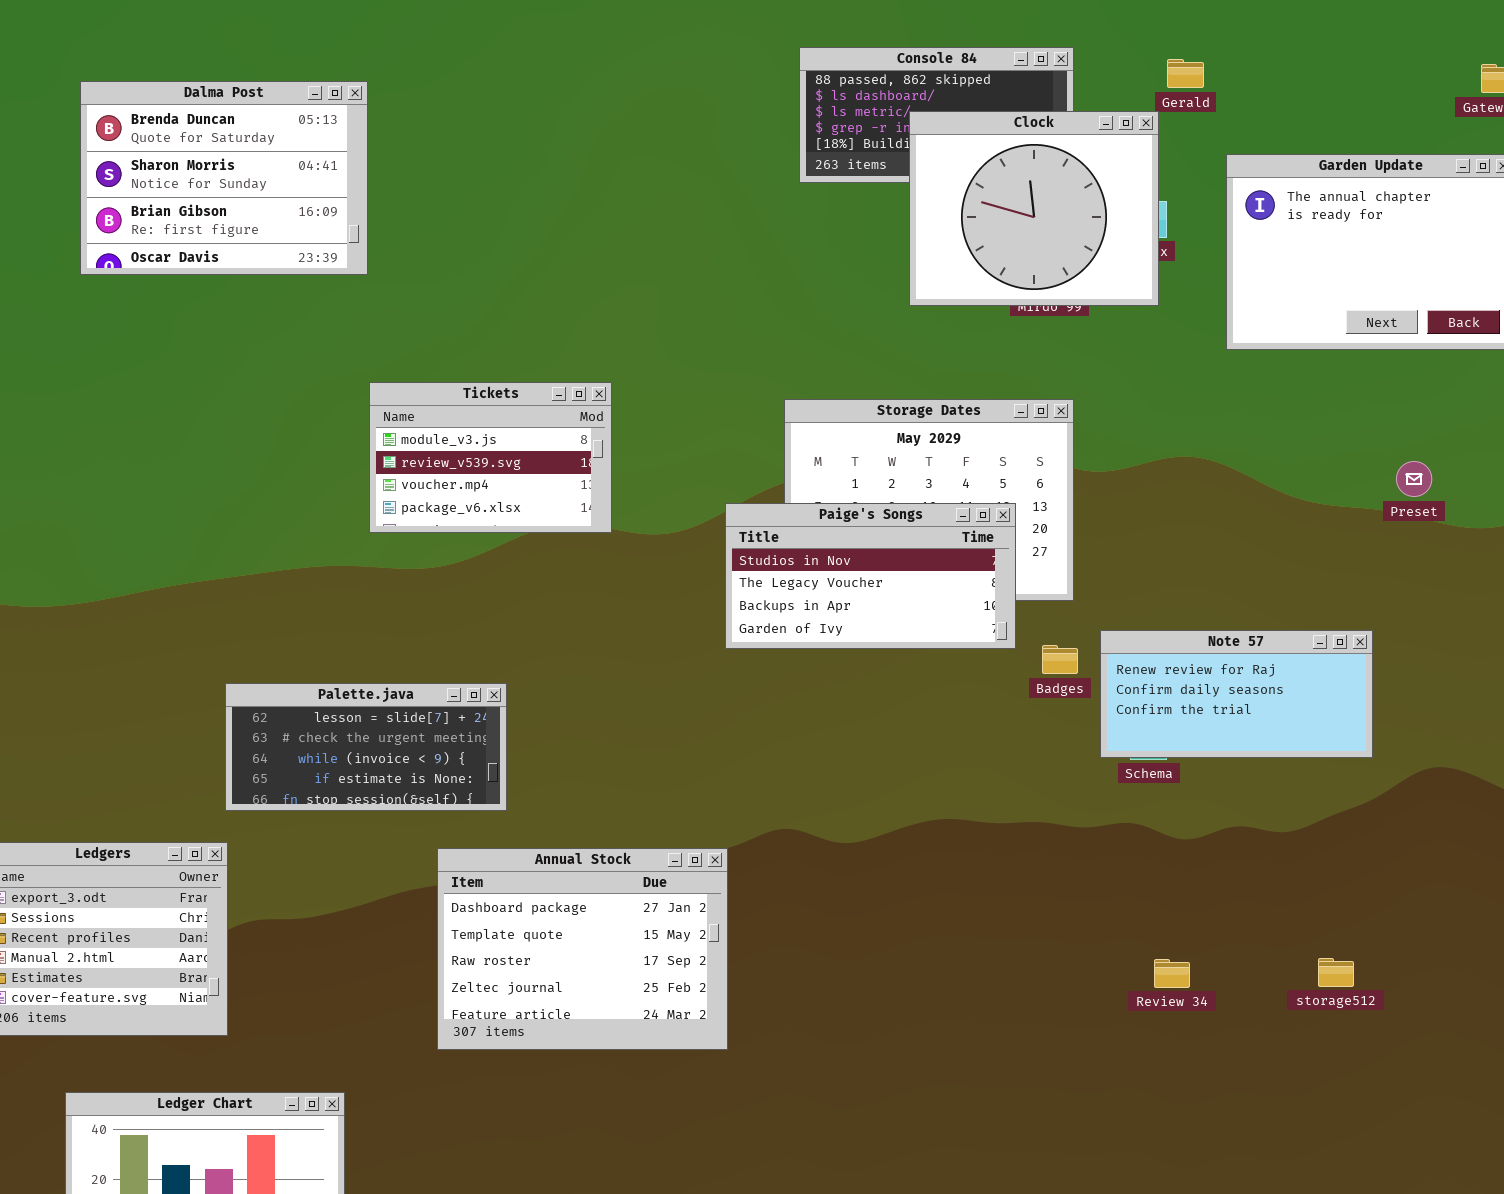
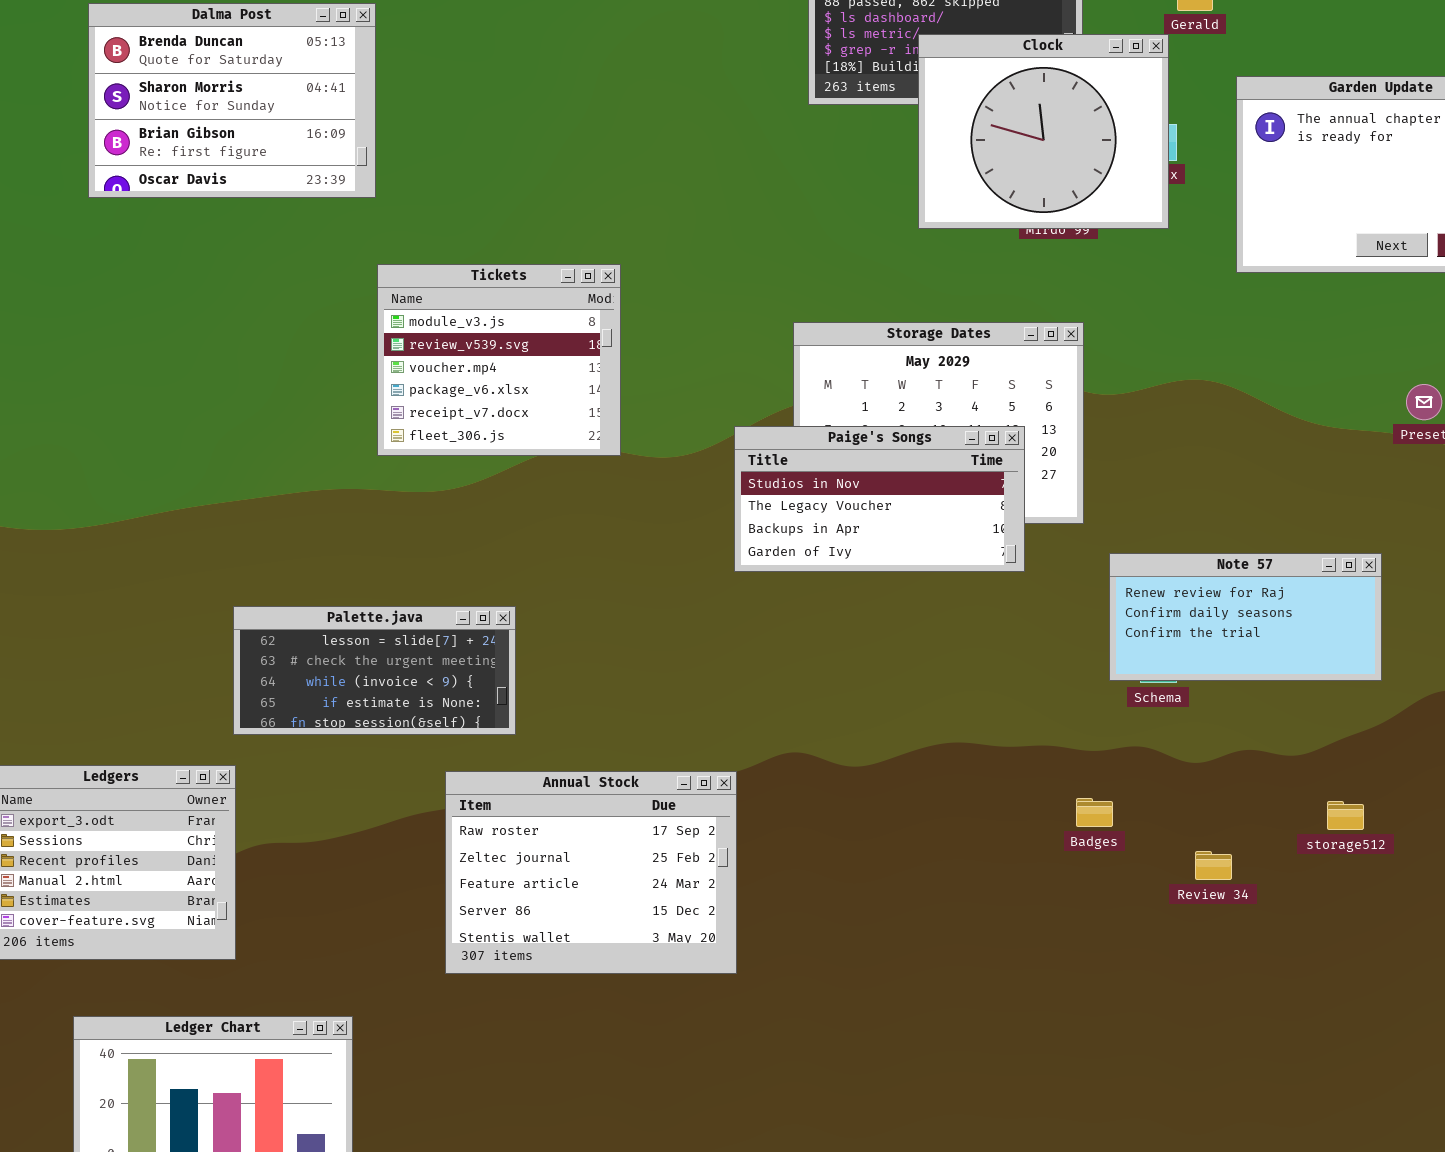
Tickets: [369,382,612,533] -> [377,264,621,456], resized
Badges: [1042,645,1078,674] -> [1076,798,1113,827], moved
Annual Stock: [437,848,728,1050] -> [445,771,737,974], scrolled down 2 rows
storage512: [1318,958,1354,987] -> [1327,801,1364,830], moved
Review 34: [1154,959,1190,988] -> [1195,851,1232,880], moved

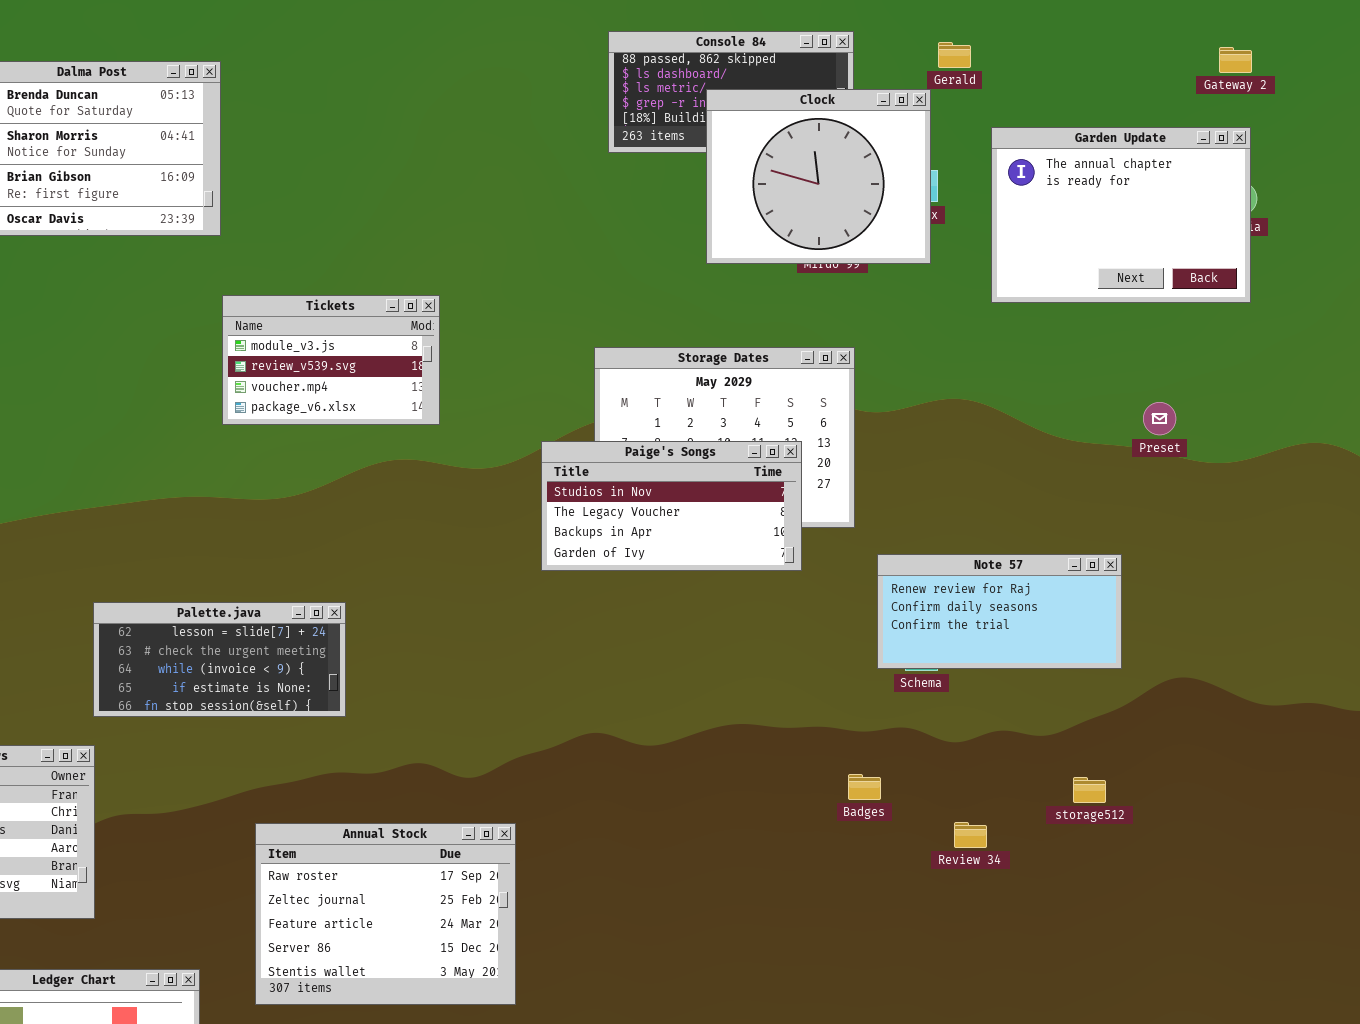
Tickets: [377,264,621,456] -> [222,295,440,425], resized
Annual Stock: [445,771,737,974] -> [255,823,516,1005], moved

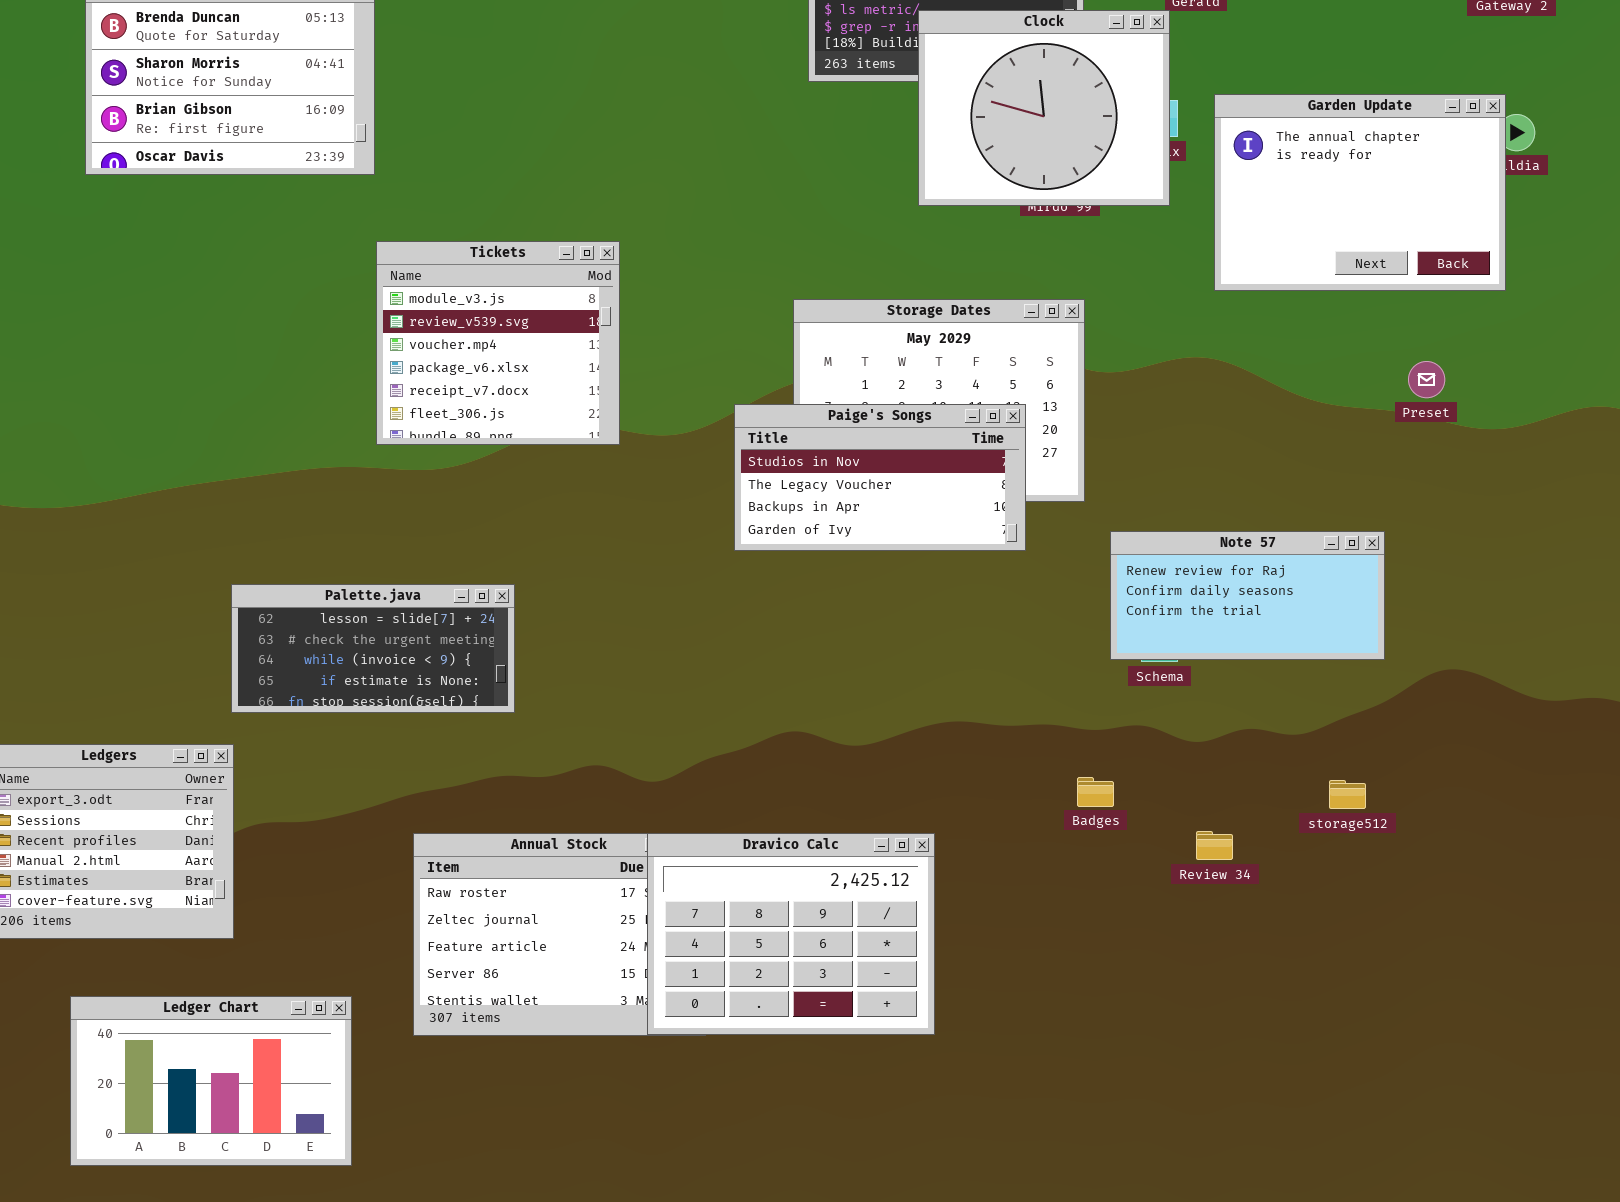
Garden Update: [991,127,1251,303] -> [1214,94,1506,291], moved
Tickets: [222,295,440,425] -> [376,241,620,445], resized
Dravico Calc: none -> [647,833,935,1035], opened

